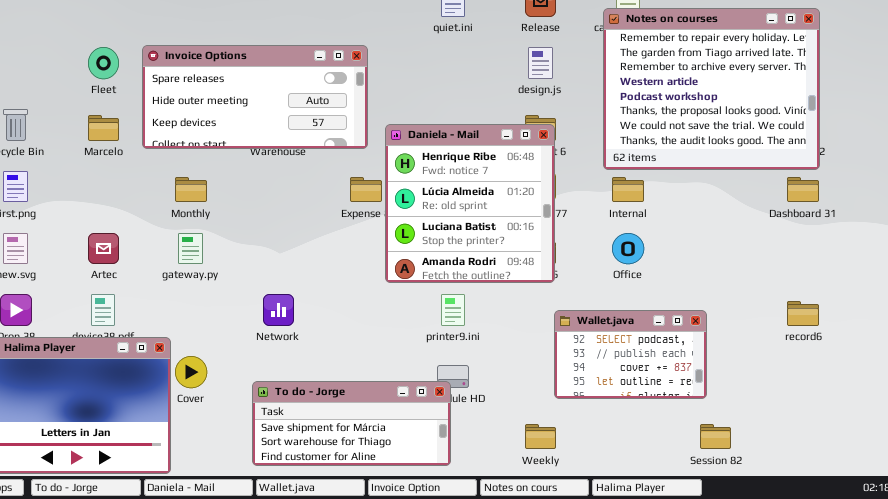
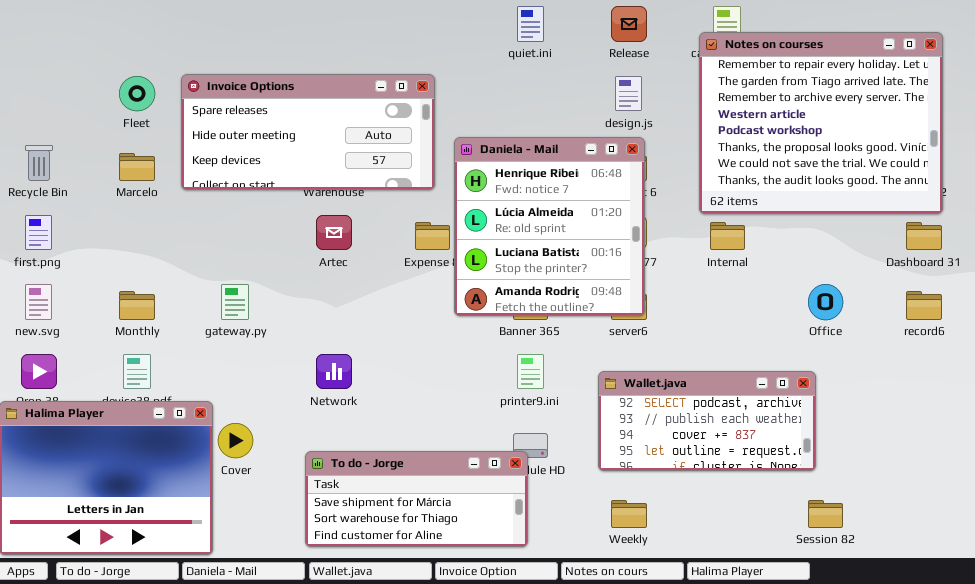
Daniela - Mail: [385,124,555,283] -> [454,137,645,316], moved
Monthly: [175,177,207,202] -> [119,291,155,320], moved
Artec: [88,233,119,264] -> [316,215,352,250], moved
Office: [612,233,644,264] -> [808,284,843,320], moved
record6: [787,301,819,326] -> [906,291,942,320], moved
Wallet.java: [554,310,707,399] -> [598,371,816,471], resized

